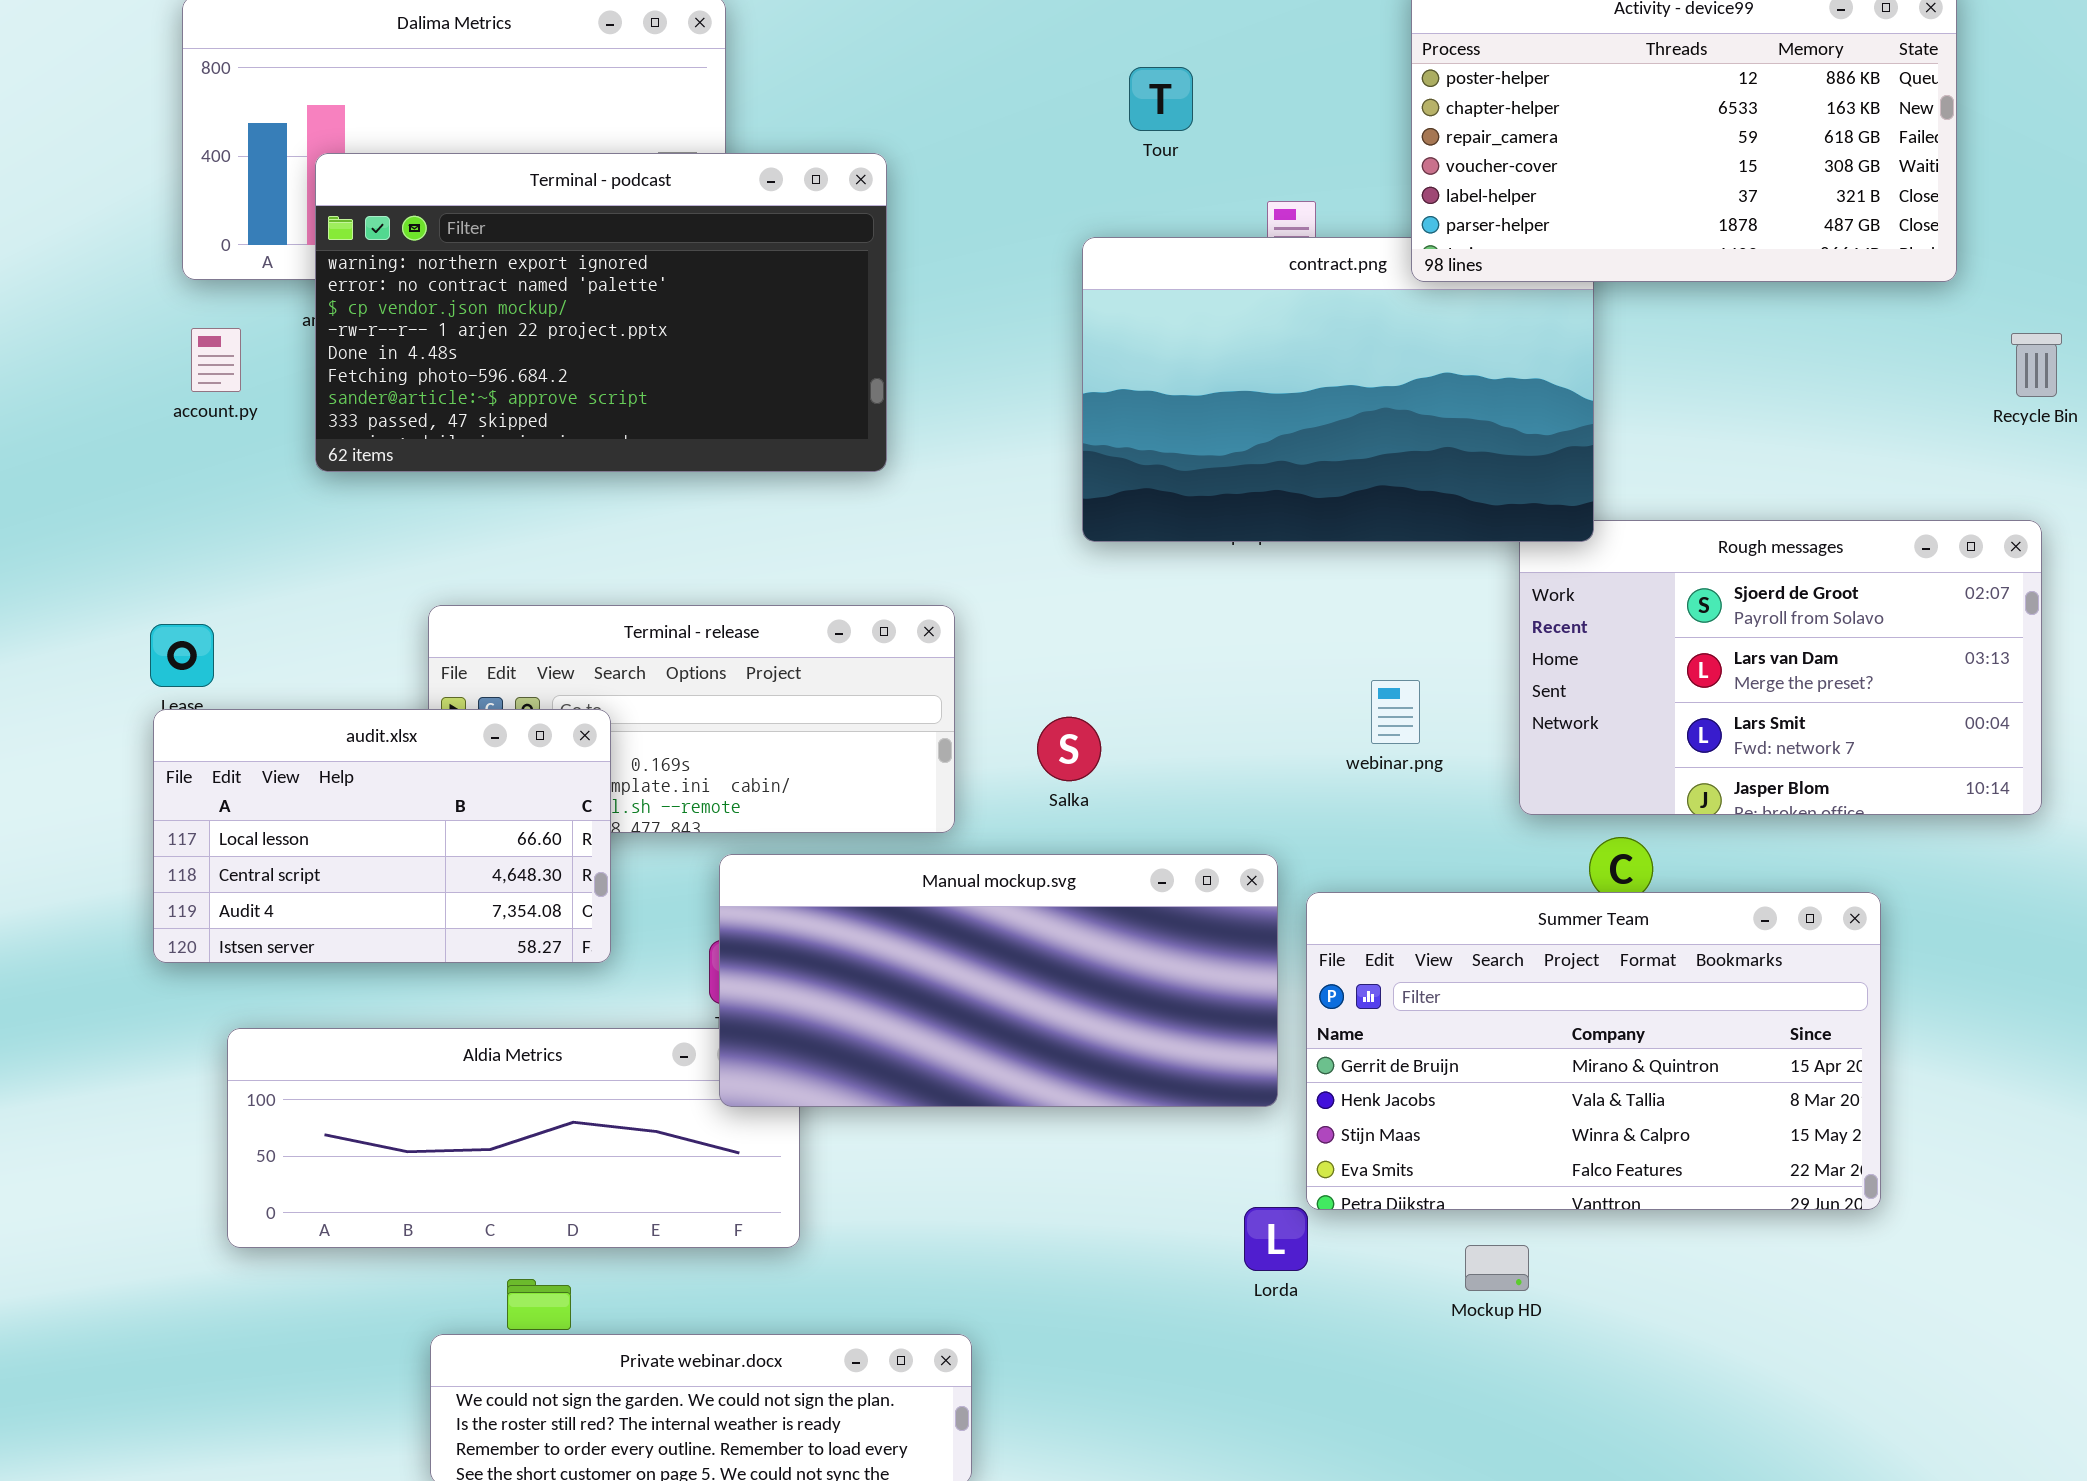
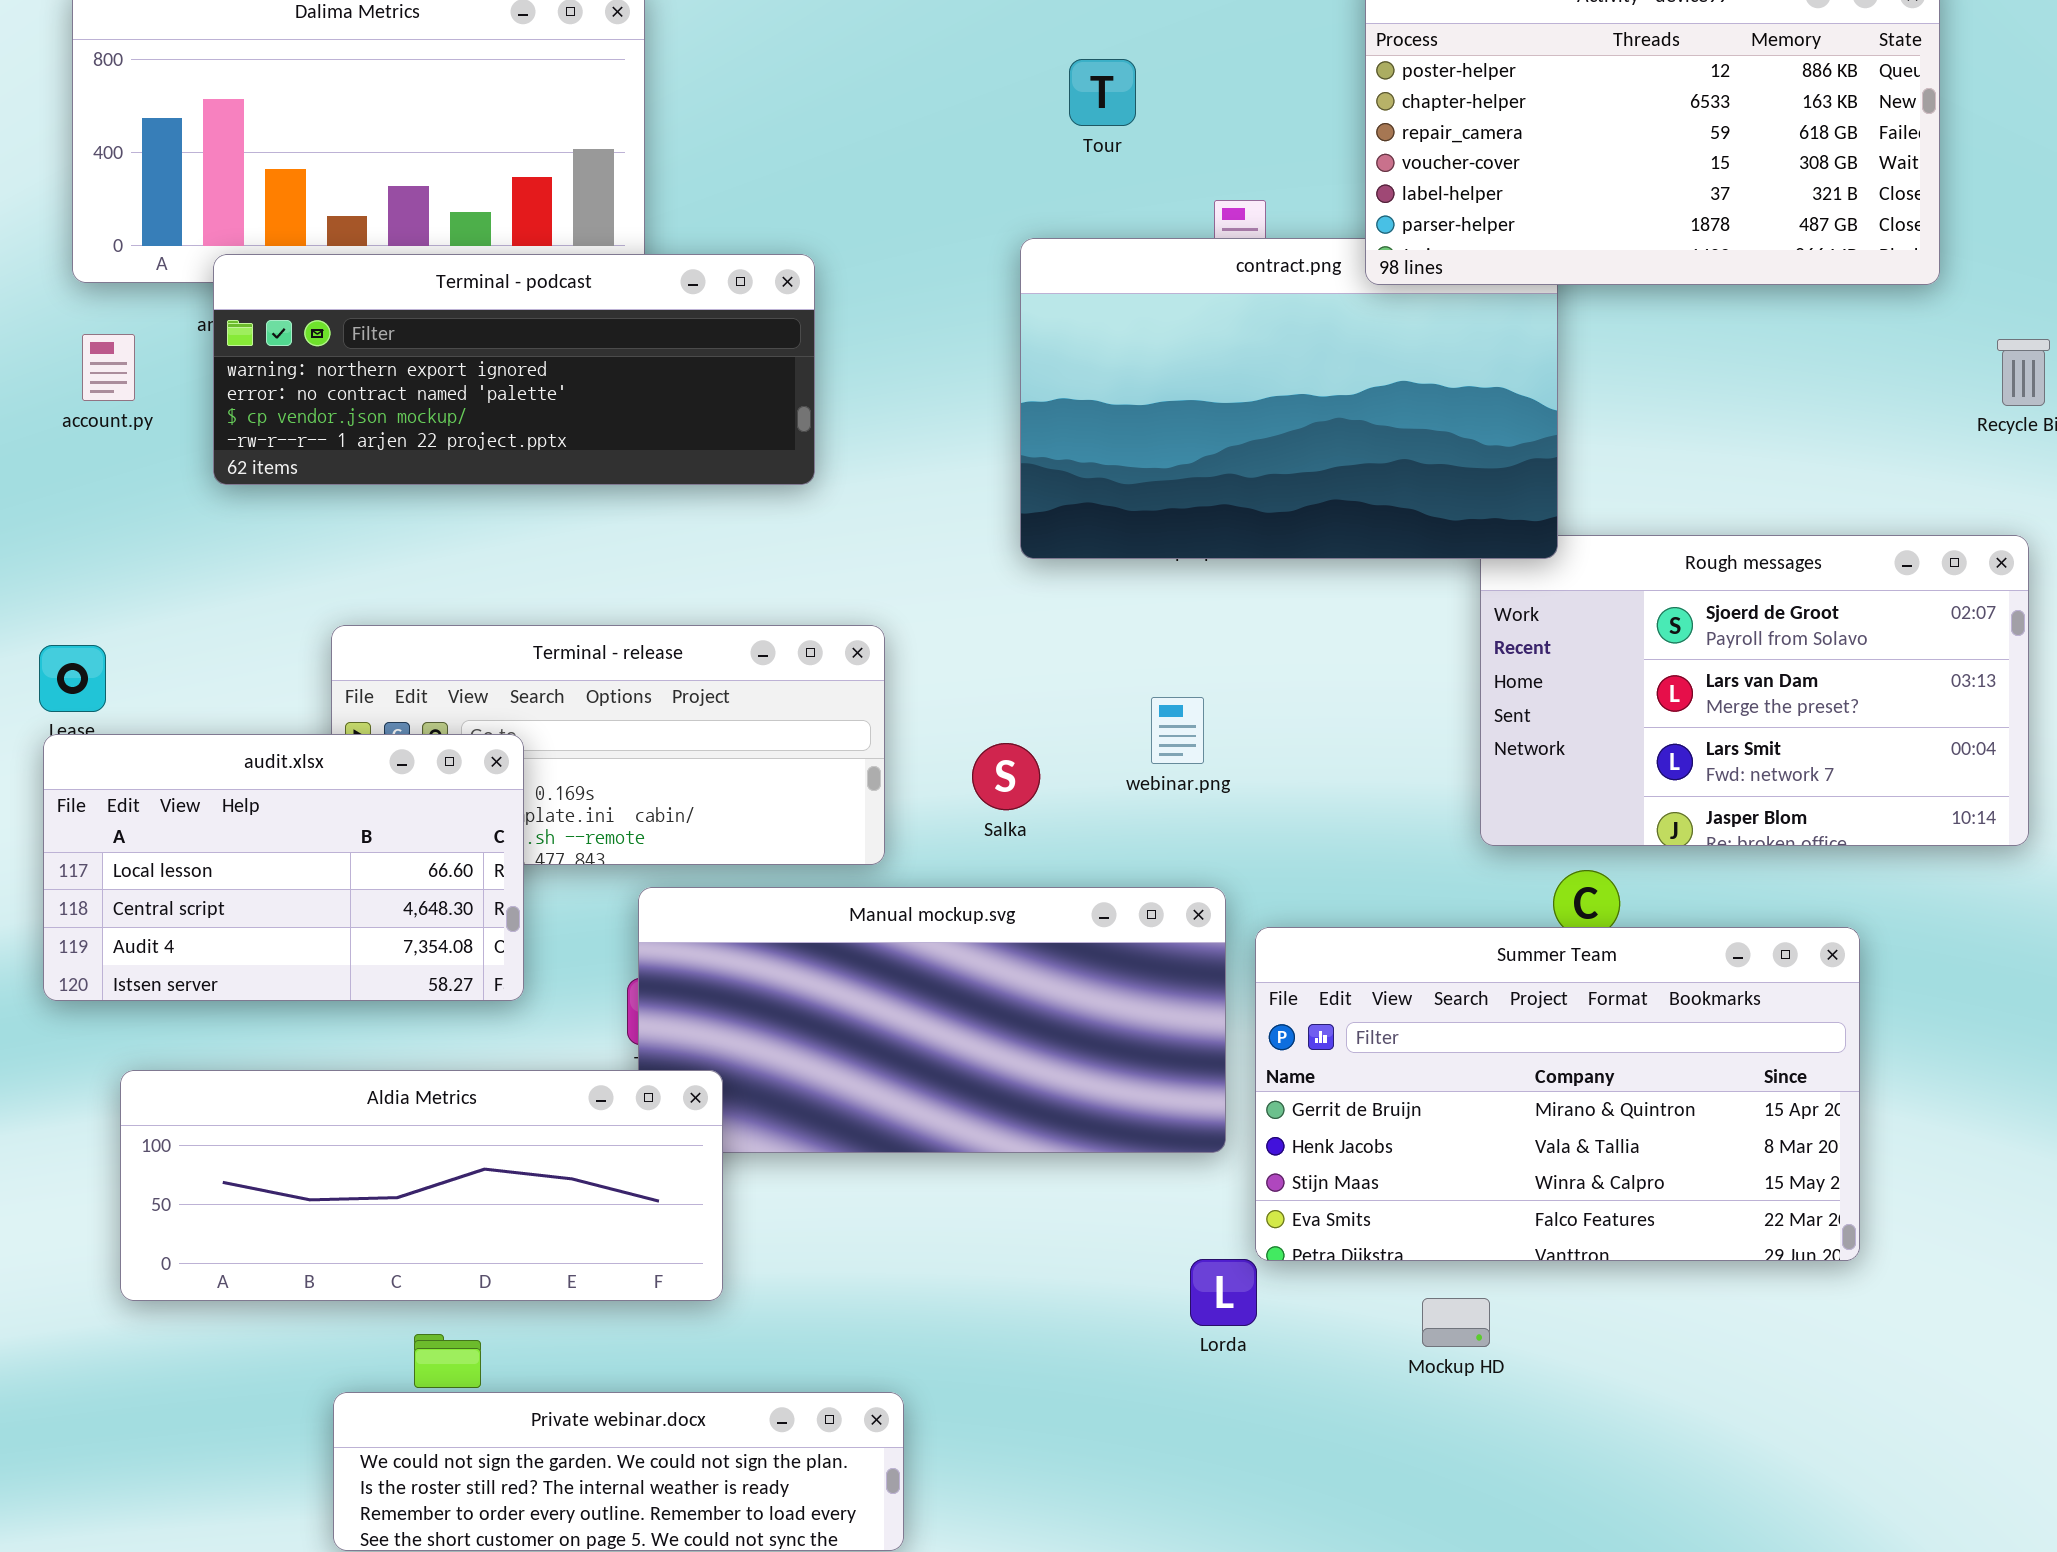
Terminal - podcast: [315,153,887,472] -> [213,254,815,485], resized
webinar.png: [1371,680,1420,744] -> [1151,697,1204,764], moved
Aldia Metrics: [227,1028,800,1248] -> [120,1070,723,1301], raised

